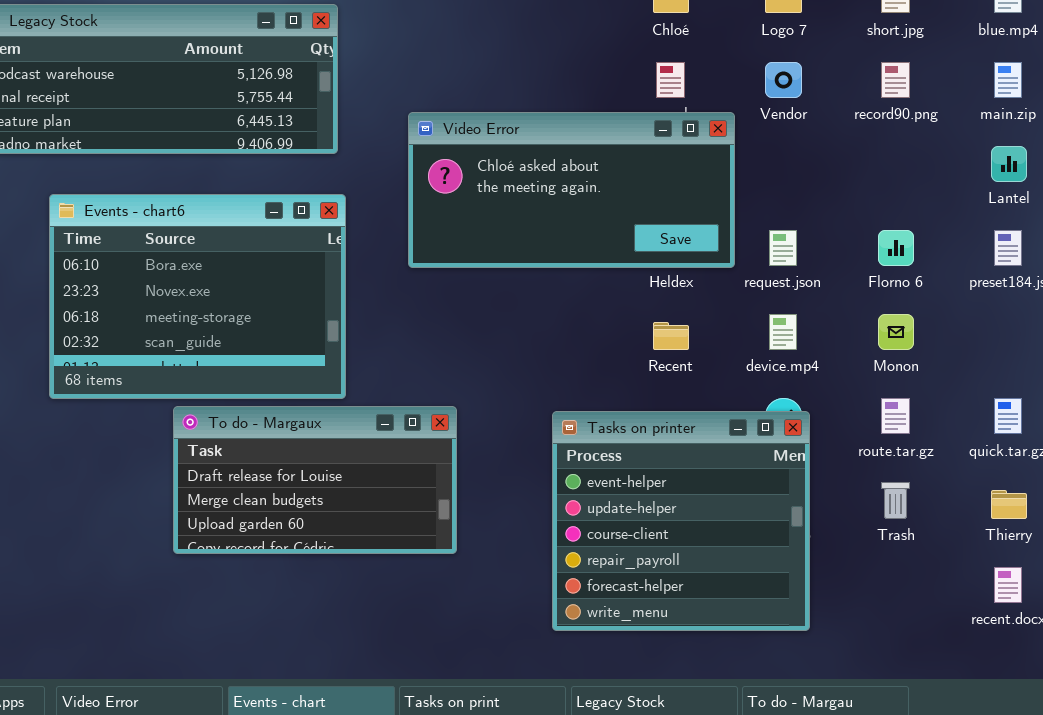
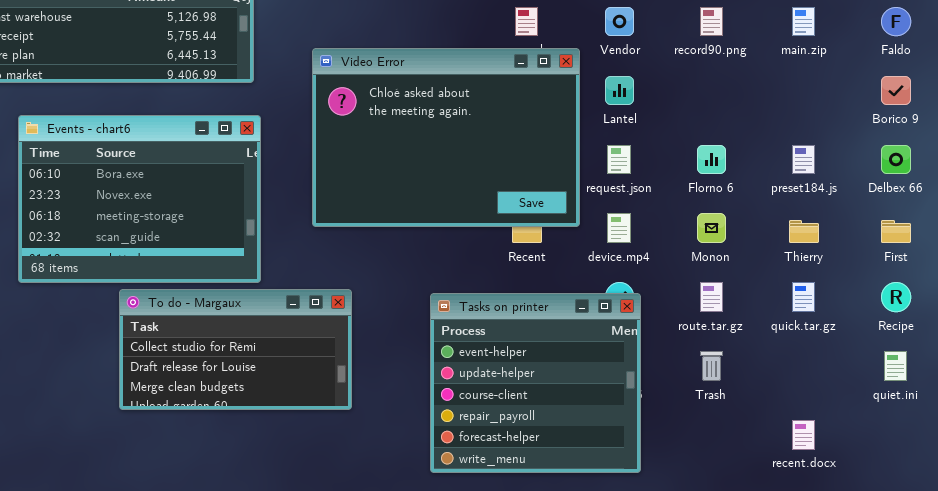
Video Error: [408,112,735,268] -> [312,48,580,227], resized
Lantel: [991,146,1027,182] -> [605,76,634,105], moved
To do - Margaux: [173,406,457,554] -> [119,289,352,410], scrolled up 1 row
Thierry: [991,490,1027,519] -> [789,220,819,243], moved

